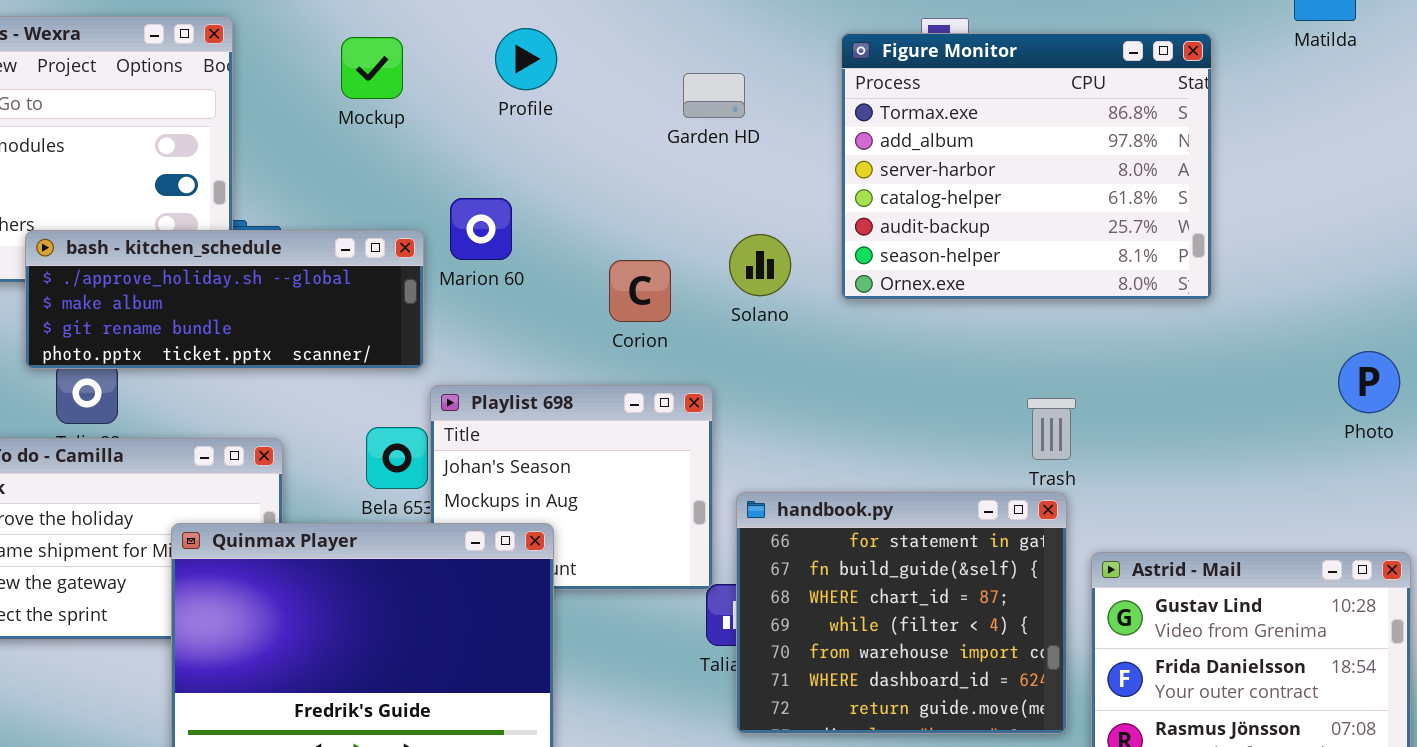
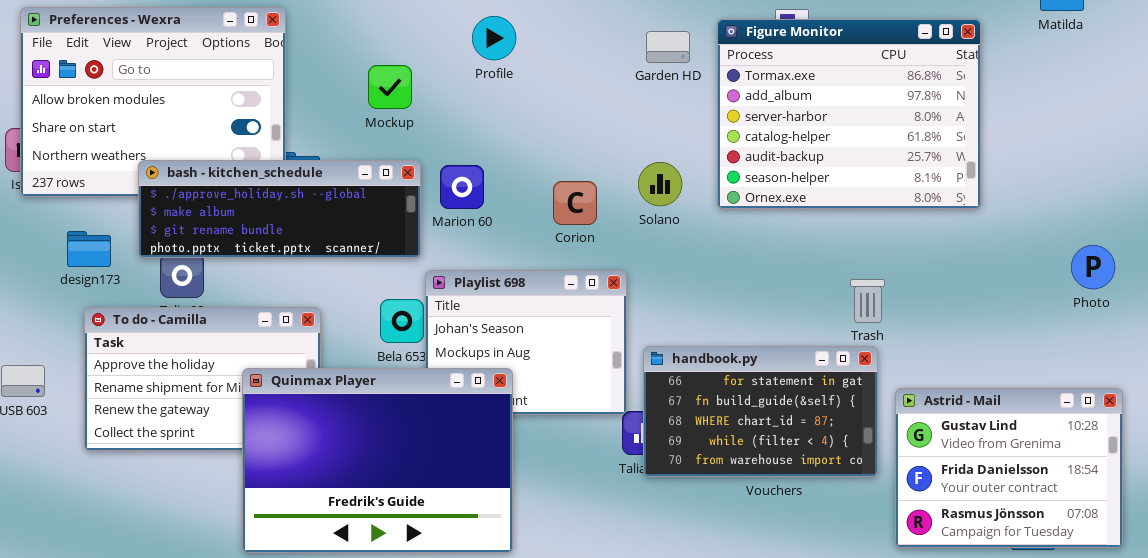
Mockup: [341,37,403,99] -> [368,65,412,109], moved
Garden HD: [683,73,745,118] -> [646,31,690,63], moved
Marion 60: [450,198,512,260] -> [440,165,484,209], moved
handbook.py: [736,492,1067,734] -> [643,346,878,477], resized

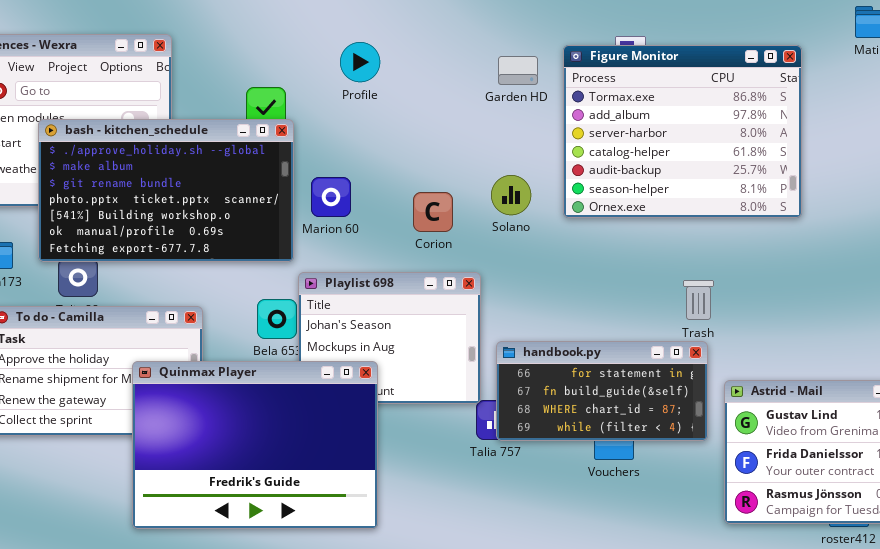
bash - kitchen_schedule: [138,160,421,258] -> [38,119,294,262], resized
handbook.py: [643,346,878,477] -> [496,341,708,441], resized

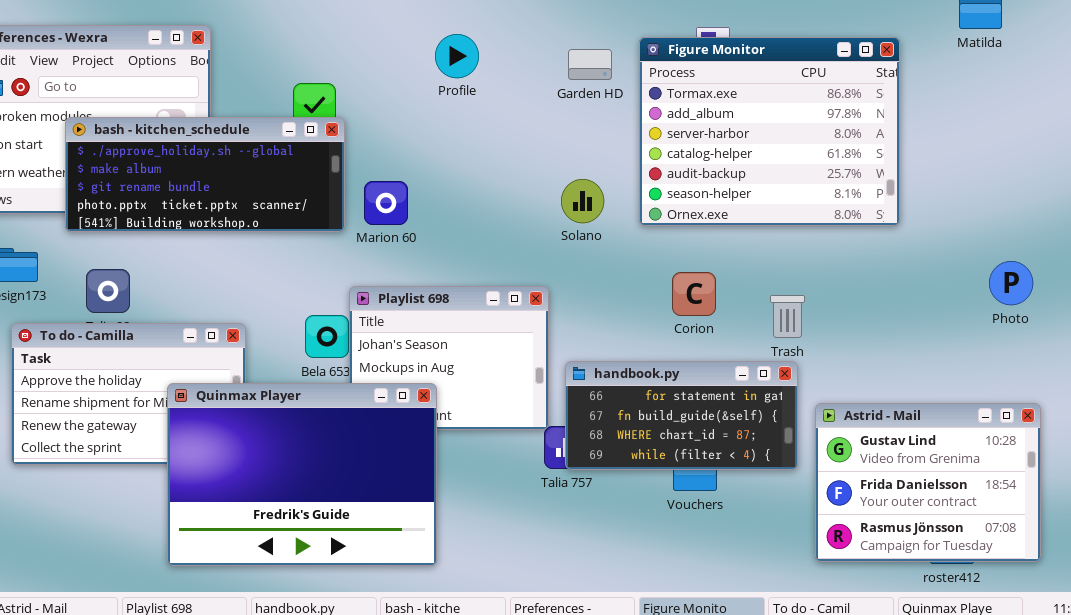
Profile: [340,42,380,82] -> [435,34,479,78], moved
bash - kitchen_schedule: [38,119,294,262] -> [65,117,345,232], resized
Corion: [413,192,453,232] -> [672,272,716,316], moved

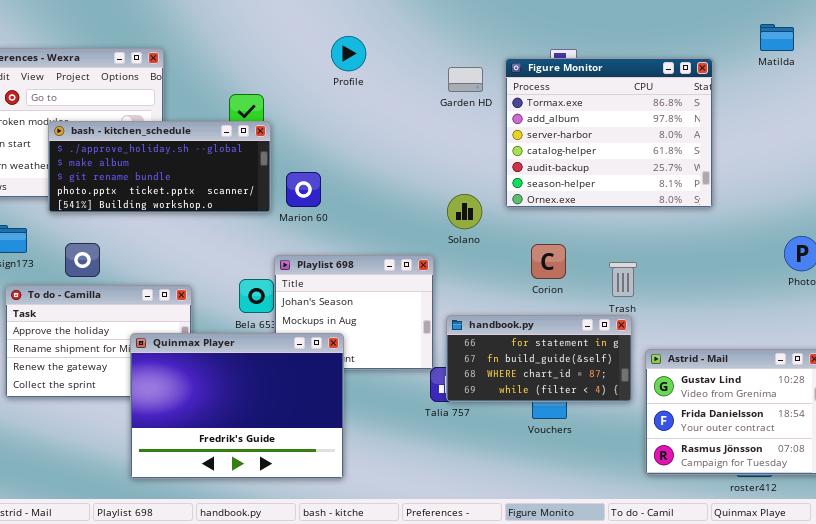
Profile: [435,34,479,78] -> [331,36,366,71], moved
Solano: [561,179,604,223] -> [447,194,482,229], moved

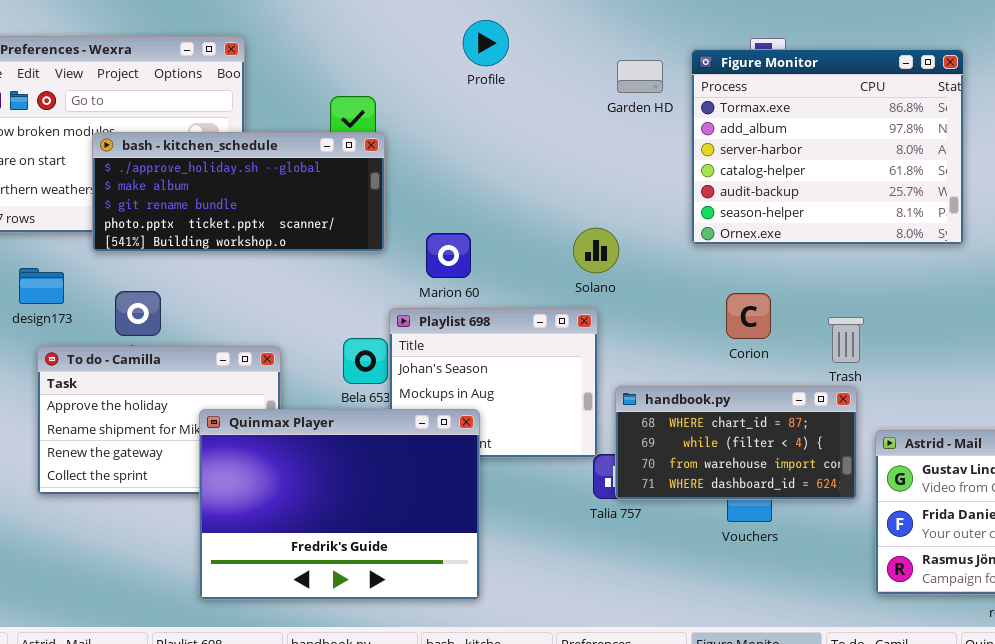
Marion 60: [286,172,321,207] -> [426,233,471,278], moved
Solano: [447,194,482,229] -> [573,228,619,273], moved
handbook.py: [446,315,632,402] -> [615,386,857,500], scrolled down 2 rows

